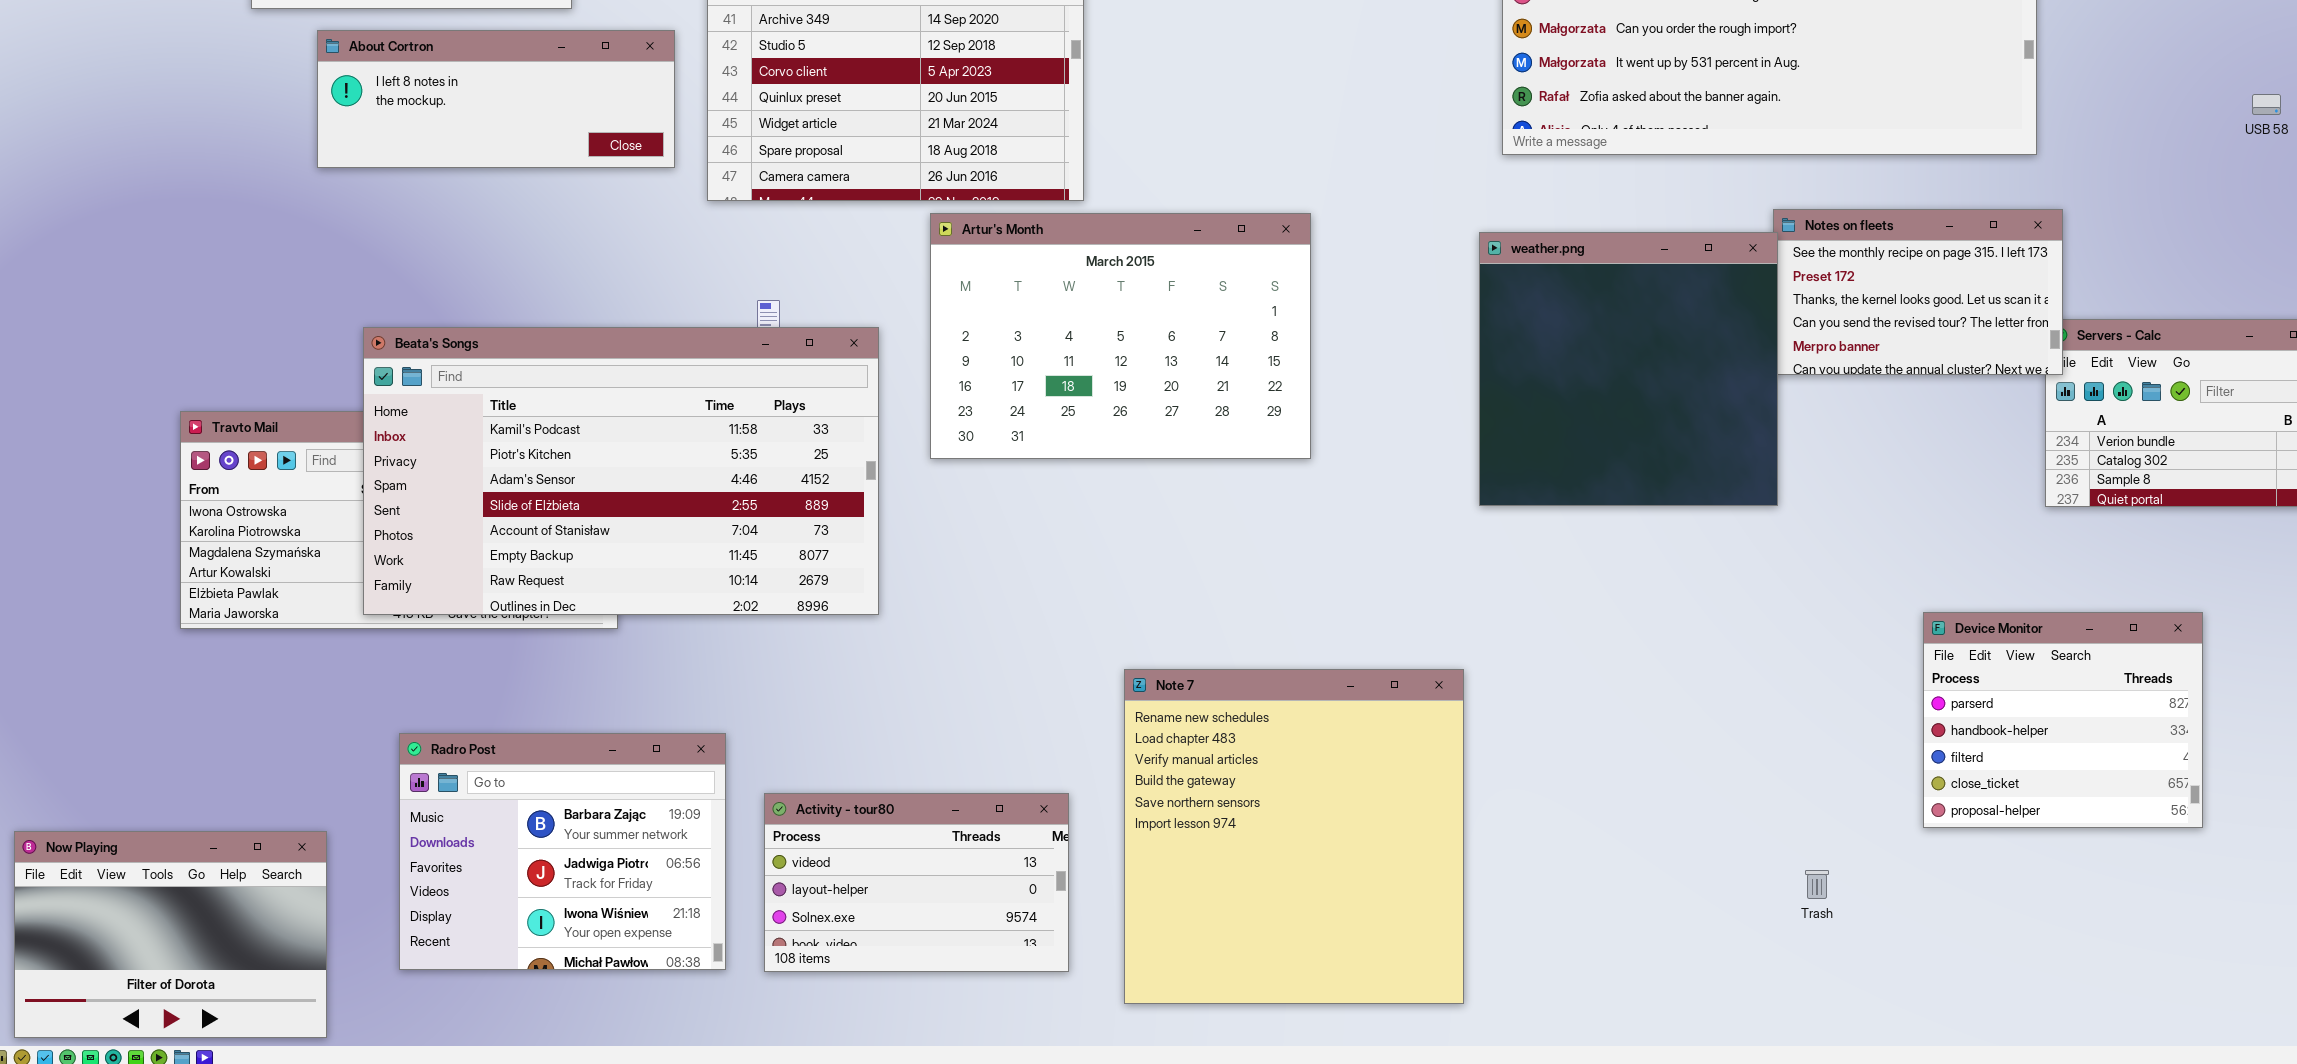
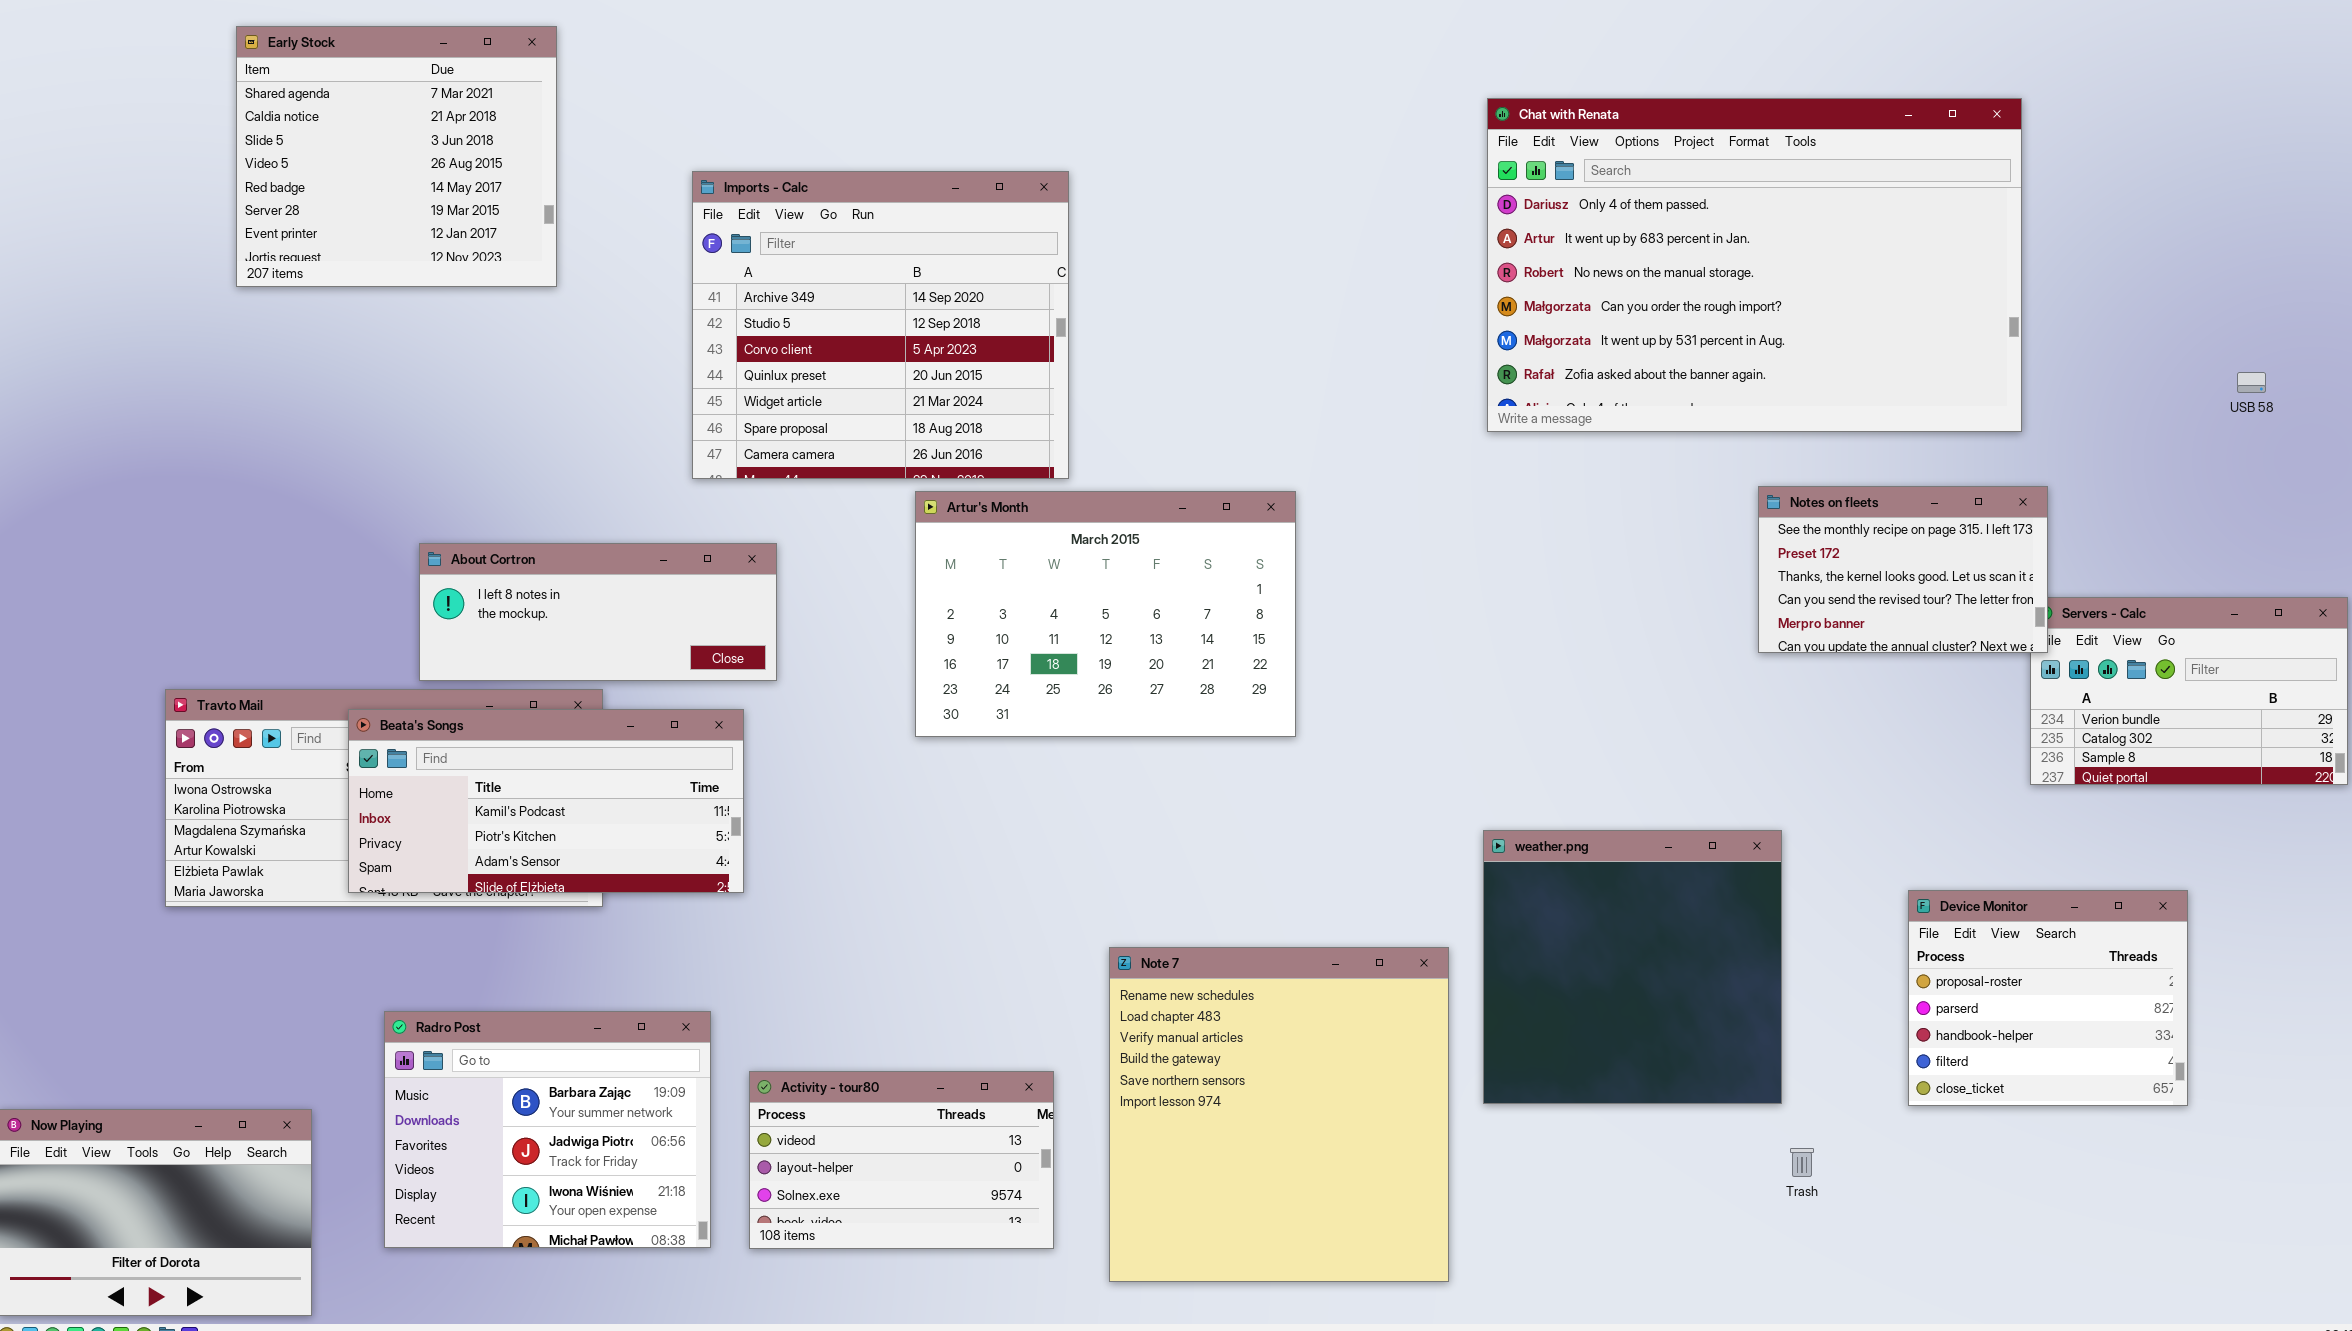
About Cortron: [317,30,675,168] -> [419,543,777,681], moved
weather.png: [1479,232,1778,506] -> [1483,830,1782,1104], moved
Beata's Songs: [363,327,879,615] -> [348,709,744,893], resized
Device Monitor: [1923,612,2203,828] -> [1908,890,2188,1106], scrolled up 1 row

